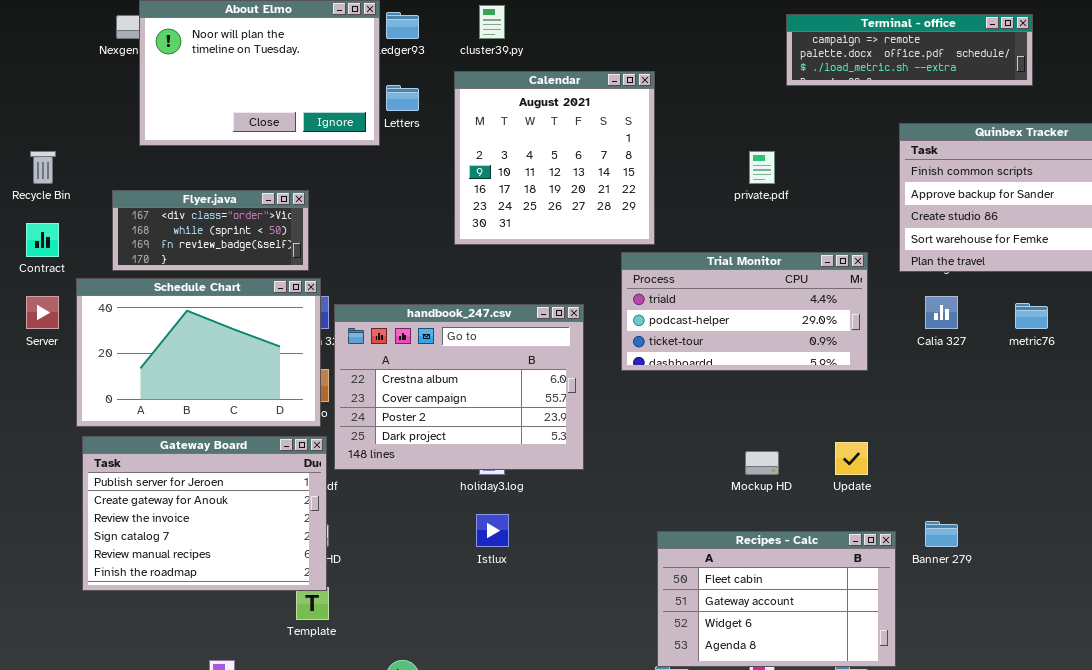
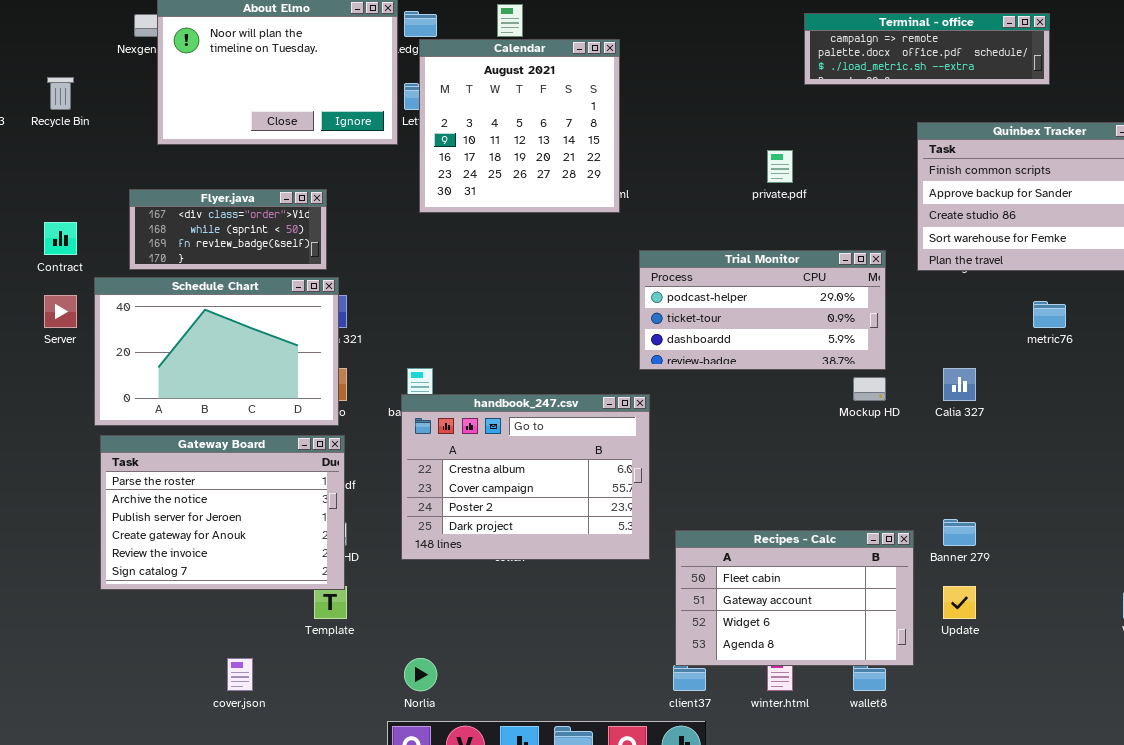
Calendar: [454,71,655,245] -> [419,39,620,213], moved
Recycle Bin: [30,151,56,184] -> [47,77,74,110], moved
Trial Monitor: [621,252,868,371] -> [639,250,886,370], scrolled down 1 row
Calia 327: [925,296,958,329] -> [943,368,976,401], moved
handbook_247.csv: [334,304,584,470] -> [401,394,650,560], moved
Gateway Board: [82,436,327,591] -> [100,435,345,590], scrolled up 2 rows
Update: [835,442,868,475] -> [943,586,976,619], moved
Mockup HD: [745,451,779,475] -> [853,377,886,401], moved

